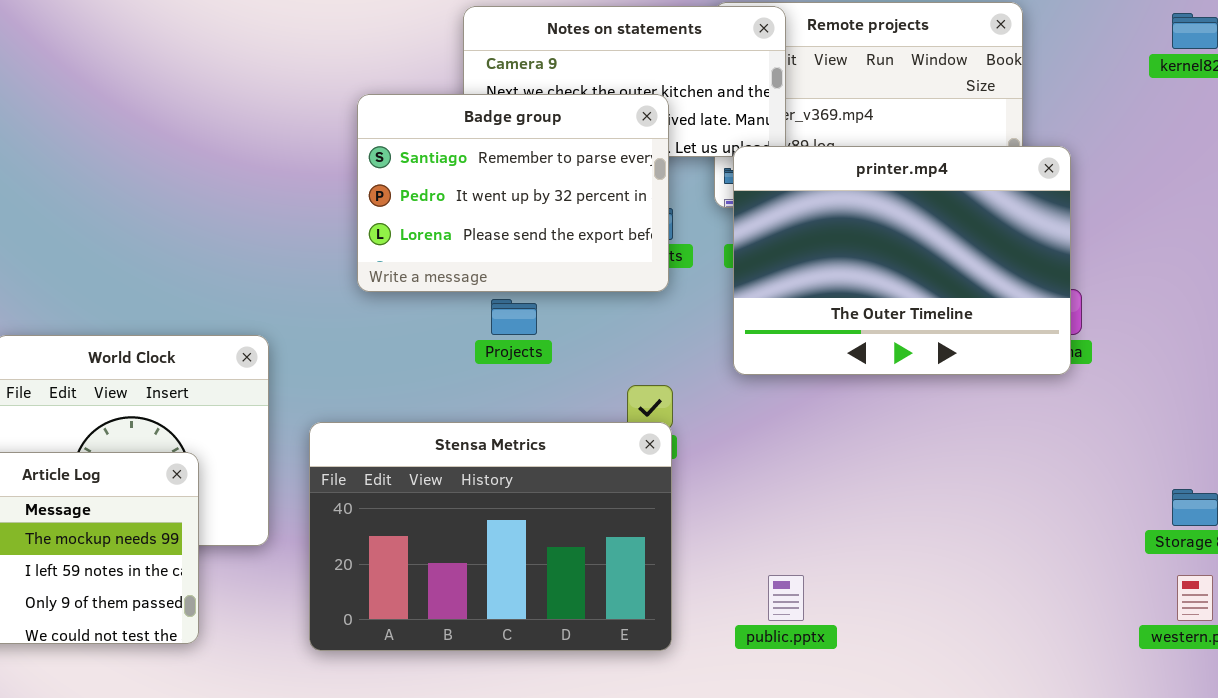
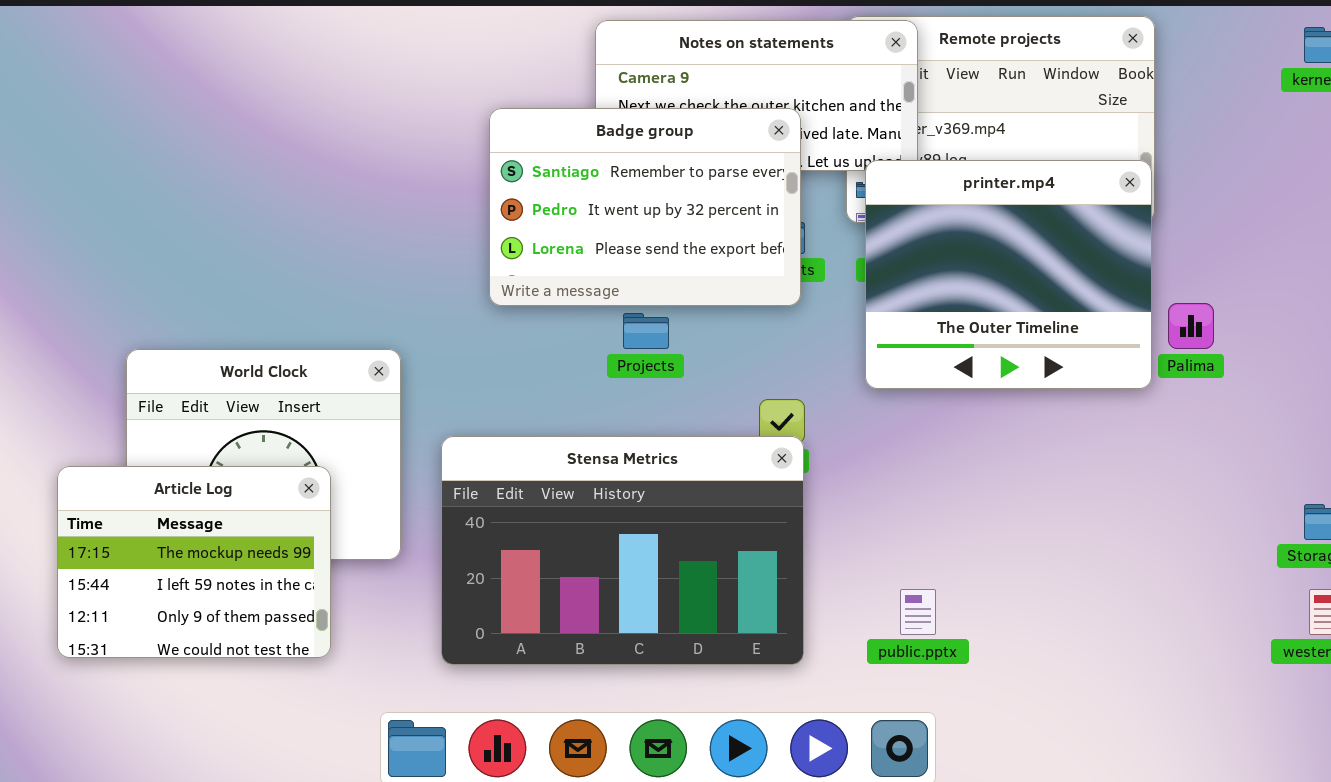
printer.mp4: [733,146,1071,375] -> [865,160,1152,389], resized

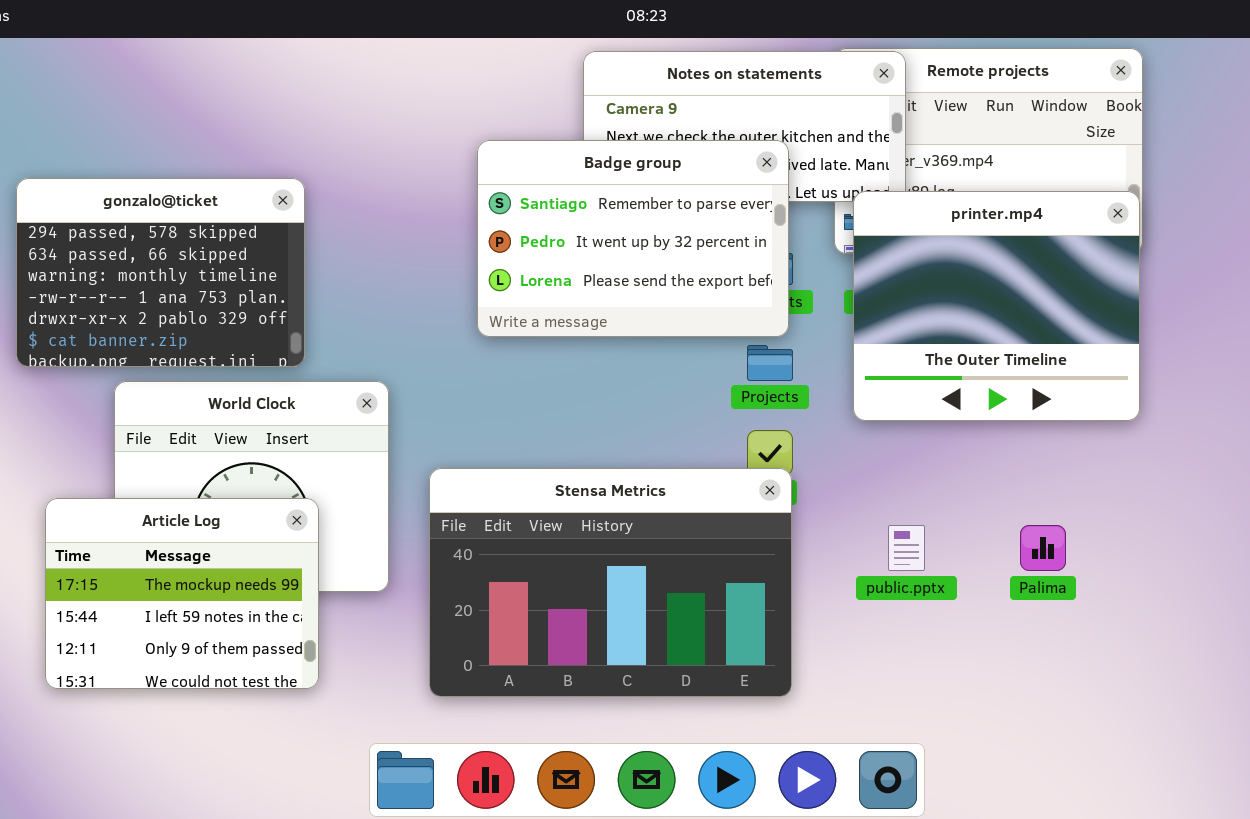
gonzalo@ticket: none -> [16,178,305,367], opened
Palima: [1168,303,1214,349] -> [1020,525,1066,571], moved
Projects: [623,313,669,349] -> [747,345,793,381], moved
public.pptx: [900,589,936,635] -> [888,525,925,571], moved

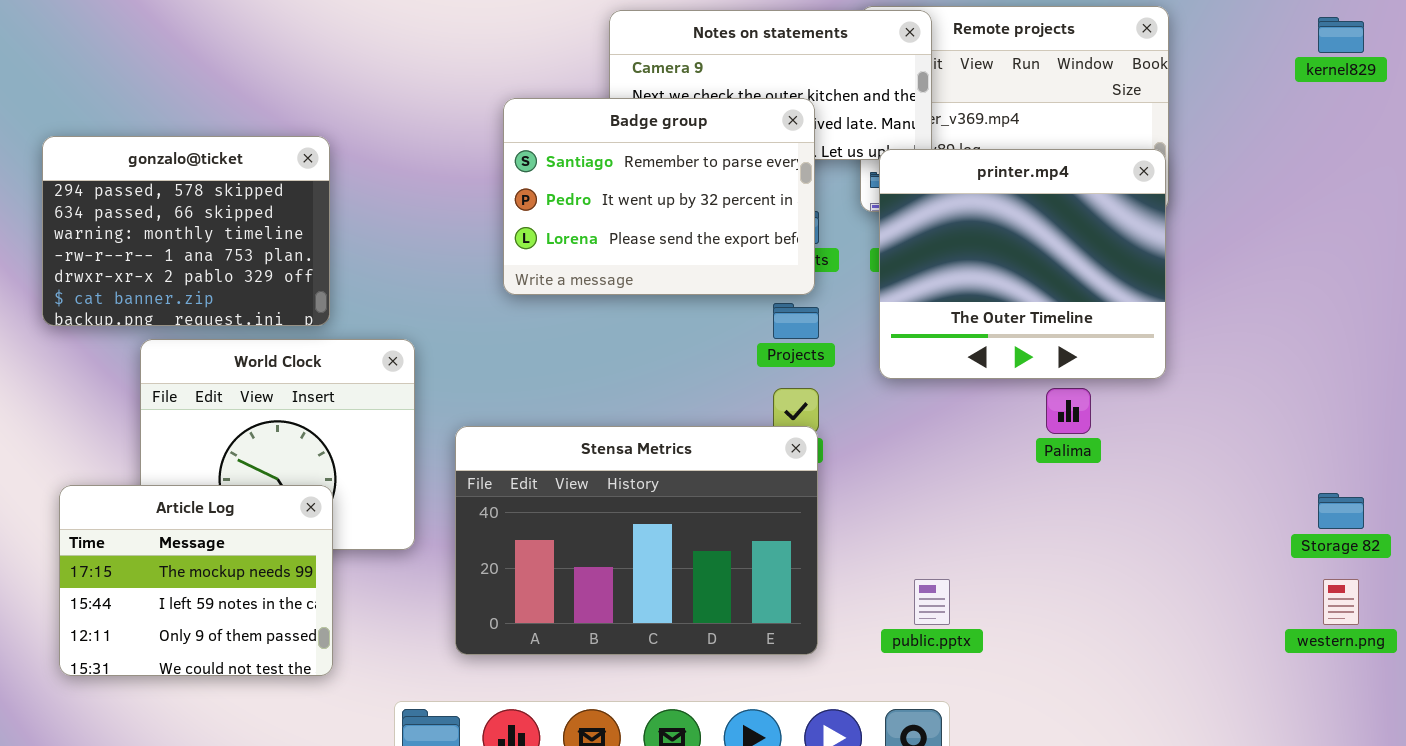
Article Log: [45,498,319,689] -> [59,485,333,676], moved
public.pptx: [888,525,925,571] -> [914,579,950,625], moved
Palima: [1020,525,1066,571] -> [1046,388,1091,434], moved

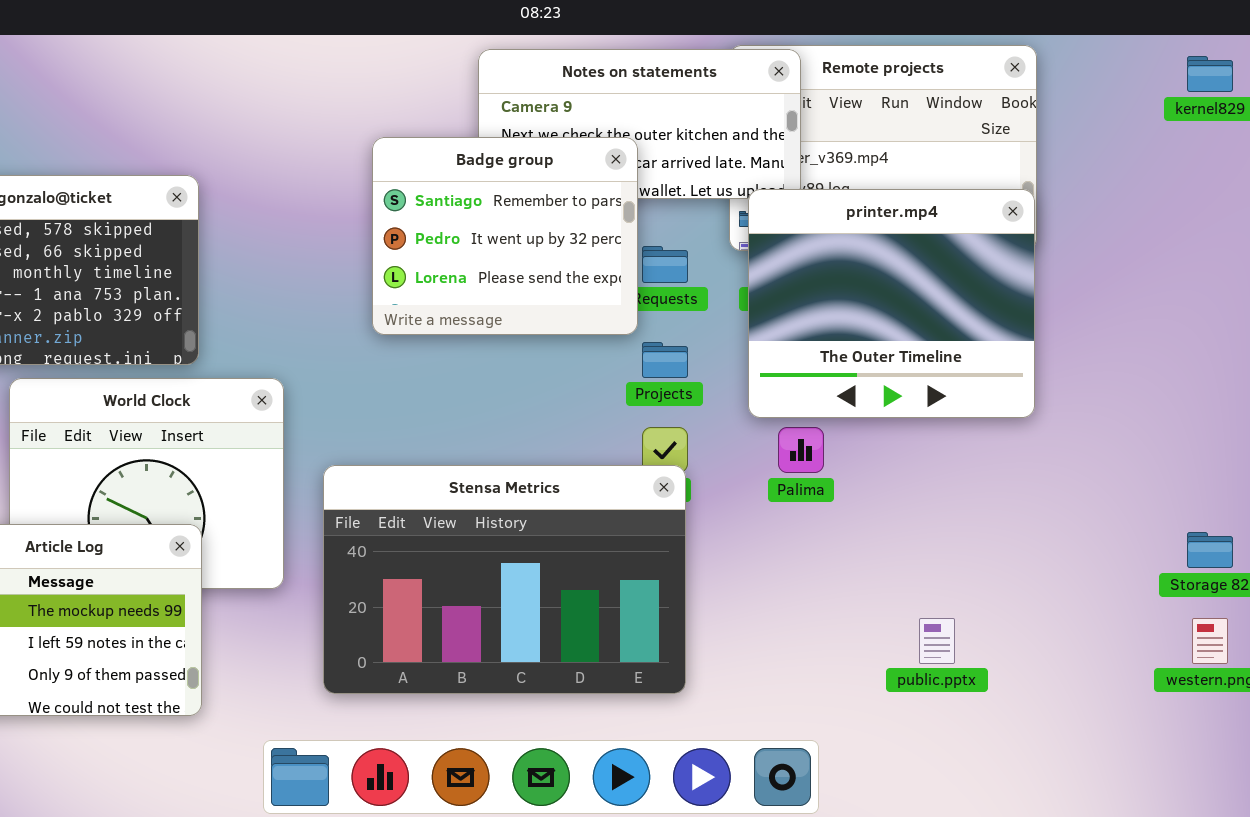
Badge group: [503,98,815,295] -> [372,137,638,335], resized
Palima: [1046,388,1091,434] -> [778,427,824,473], moved
public.pptx: [914,579,950,625] -> [919,618,955,664], moved

